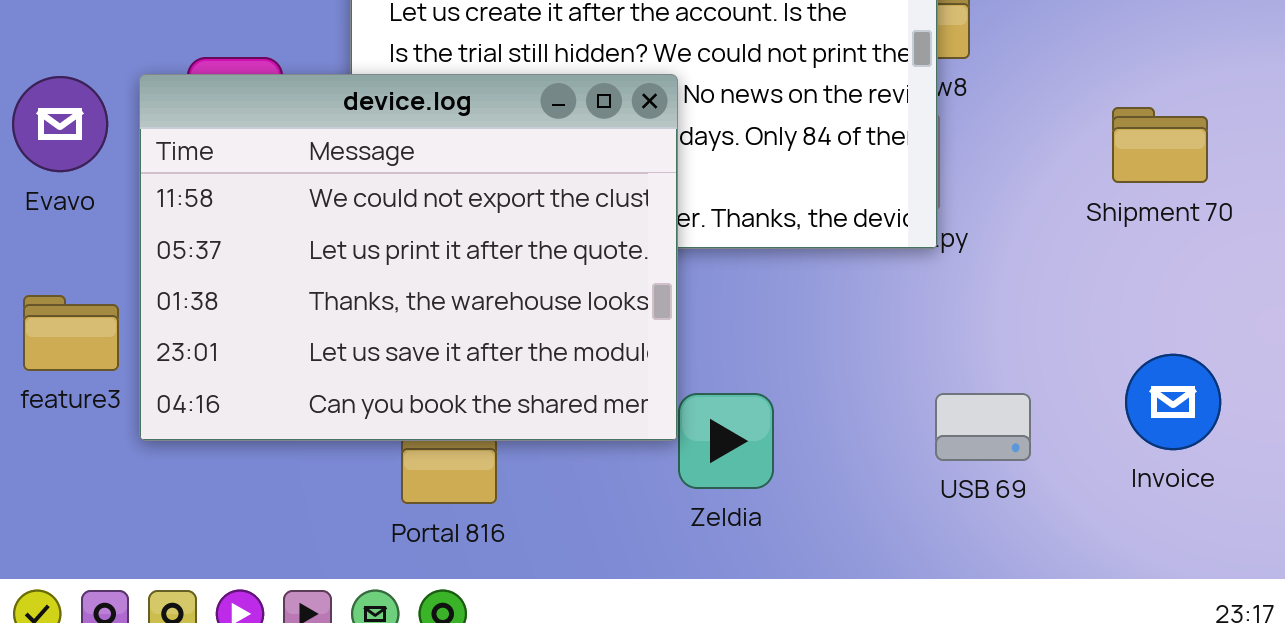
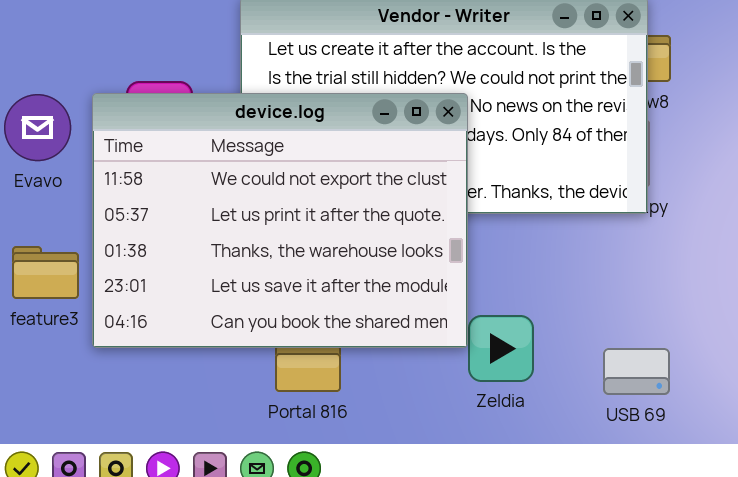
USB 69: [935,393,1031,461] -> [603,348,670,395], moved

